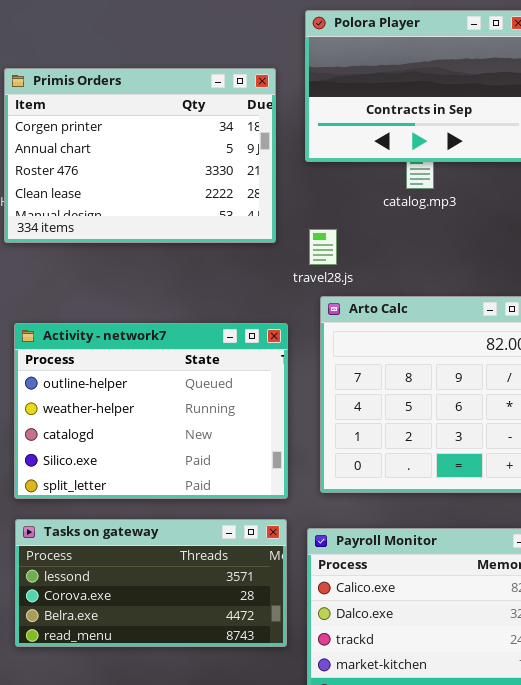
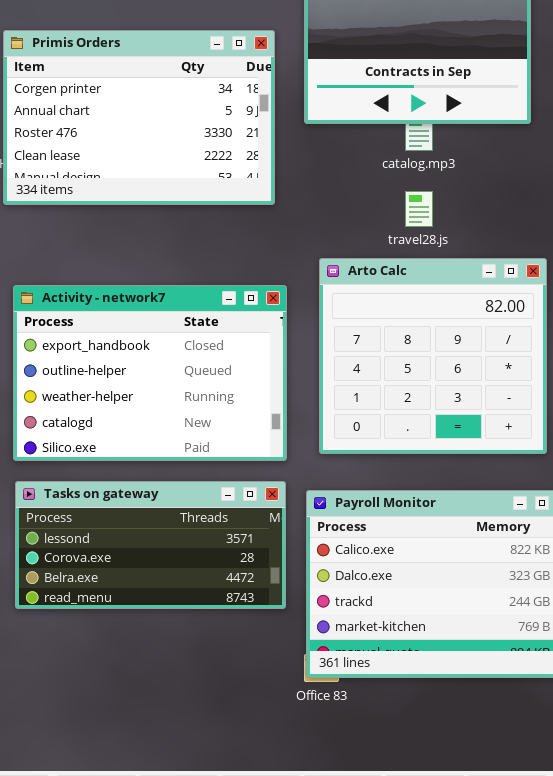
travel28.js: [309,229,337,265] -> [405,191,433,227], moved
Activity - network7: [14,323,288,499] -> [13,285,287,461], scrolled up 1 row

